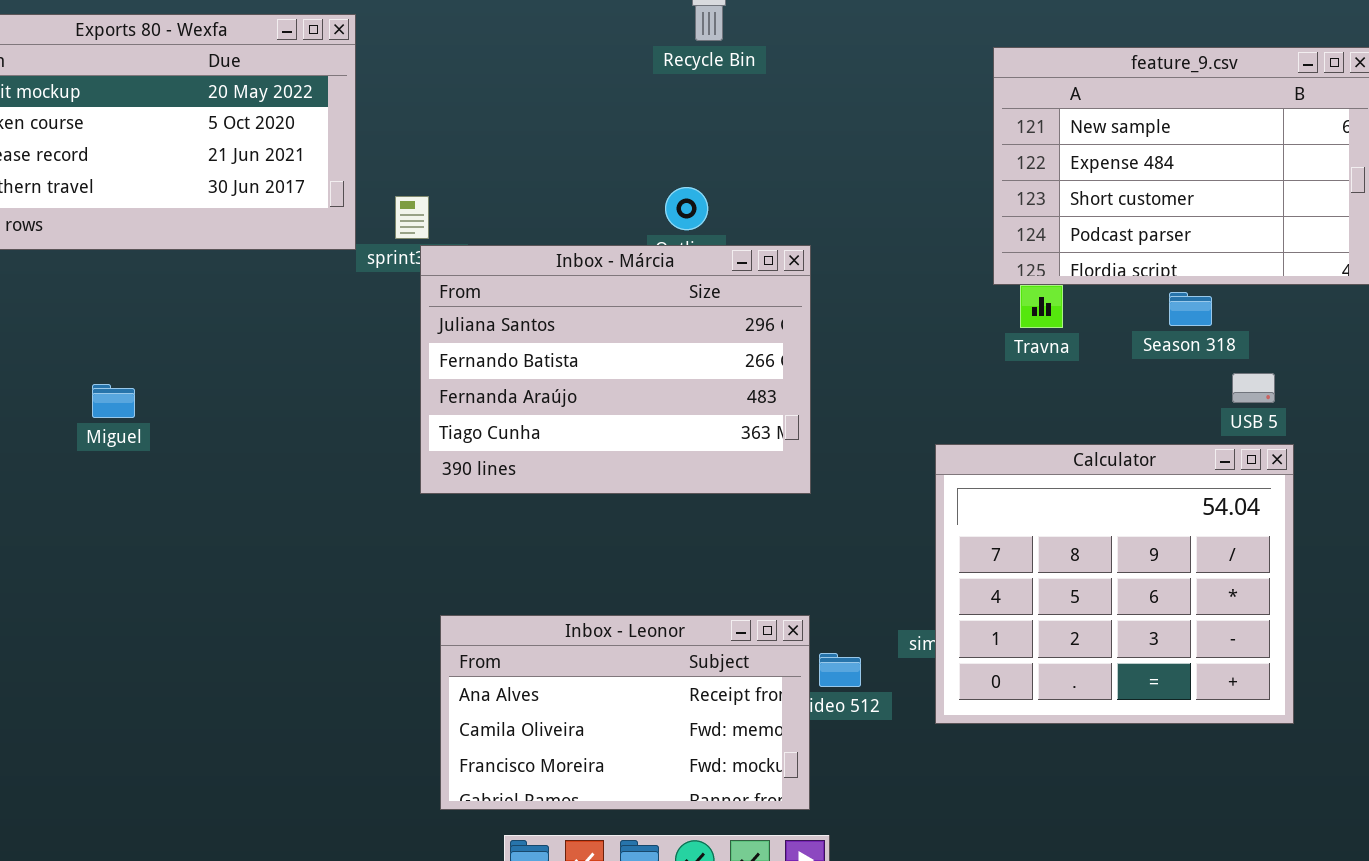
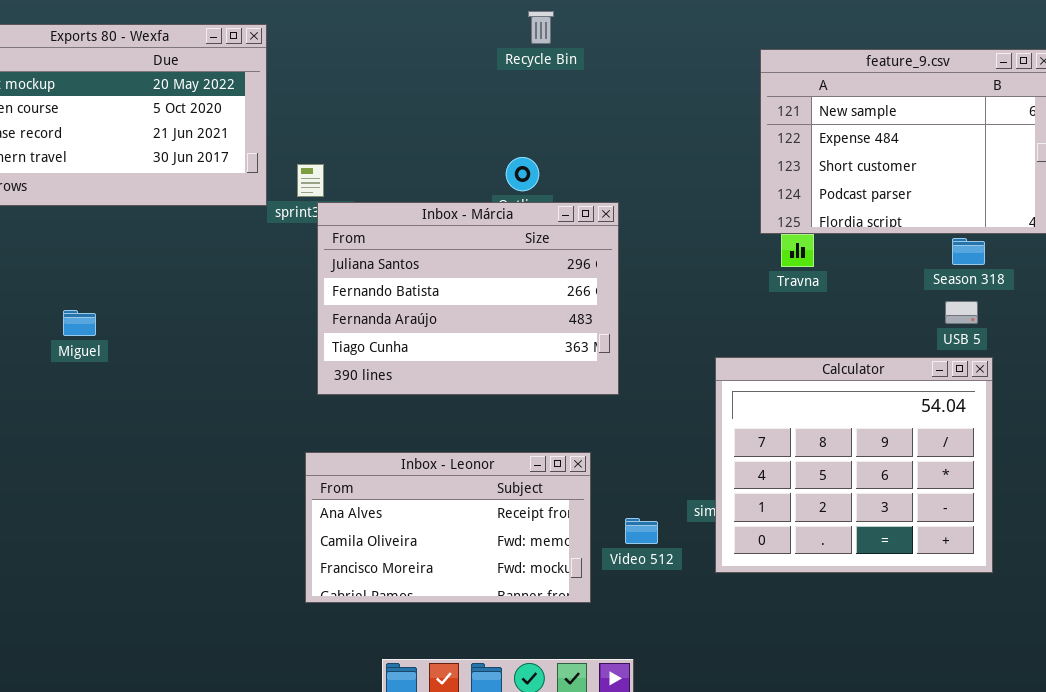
Season 318: [1169,292,1212,326] -> [952,238,985,265], moved
Inbox - Leonor: [440,615,810,810] -> [305,452,591,603], moved

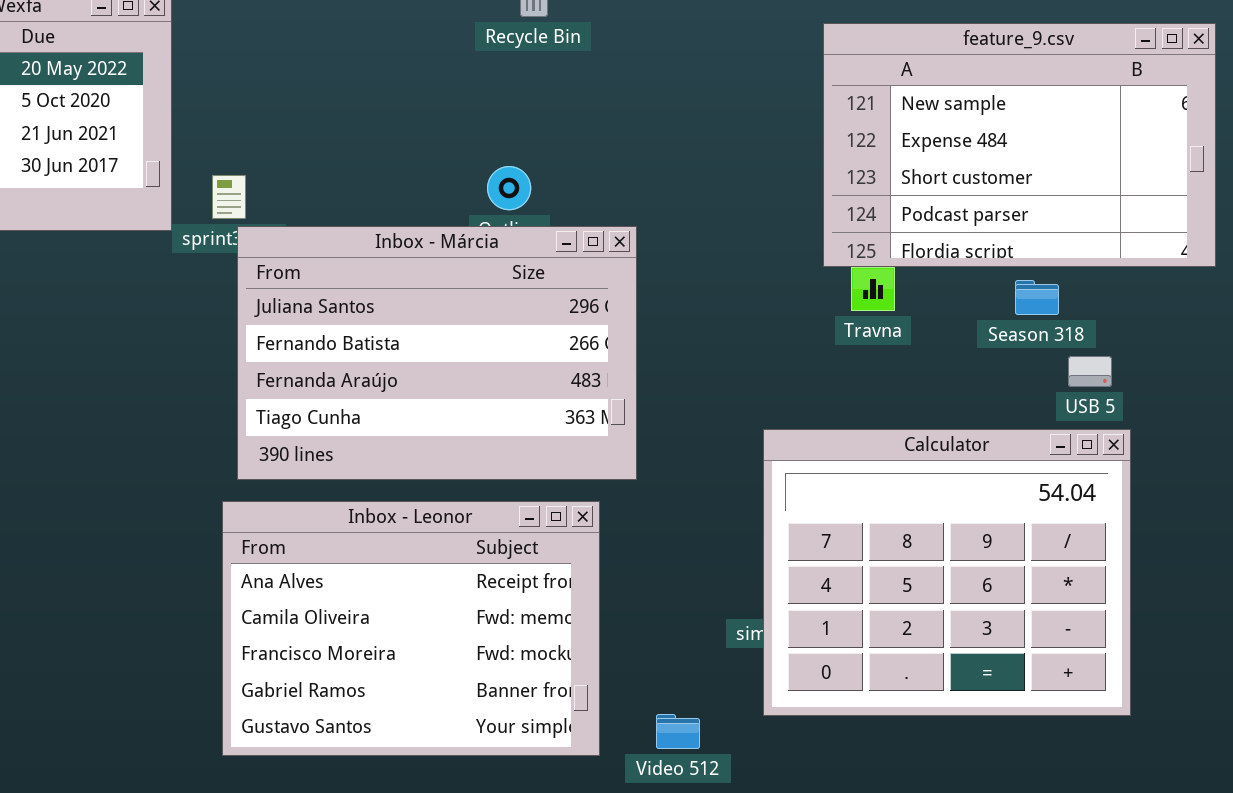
Season 318: [952,238,985,265] -> [1015,280,1059,315], moved
Inbox - Leonor: [305,452,591,603] -> [222,501,600,756], resized
Video 512: [625,518,658,544] -> [656,714,700,749], moved

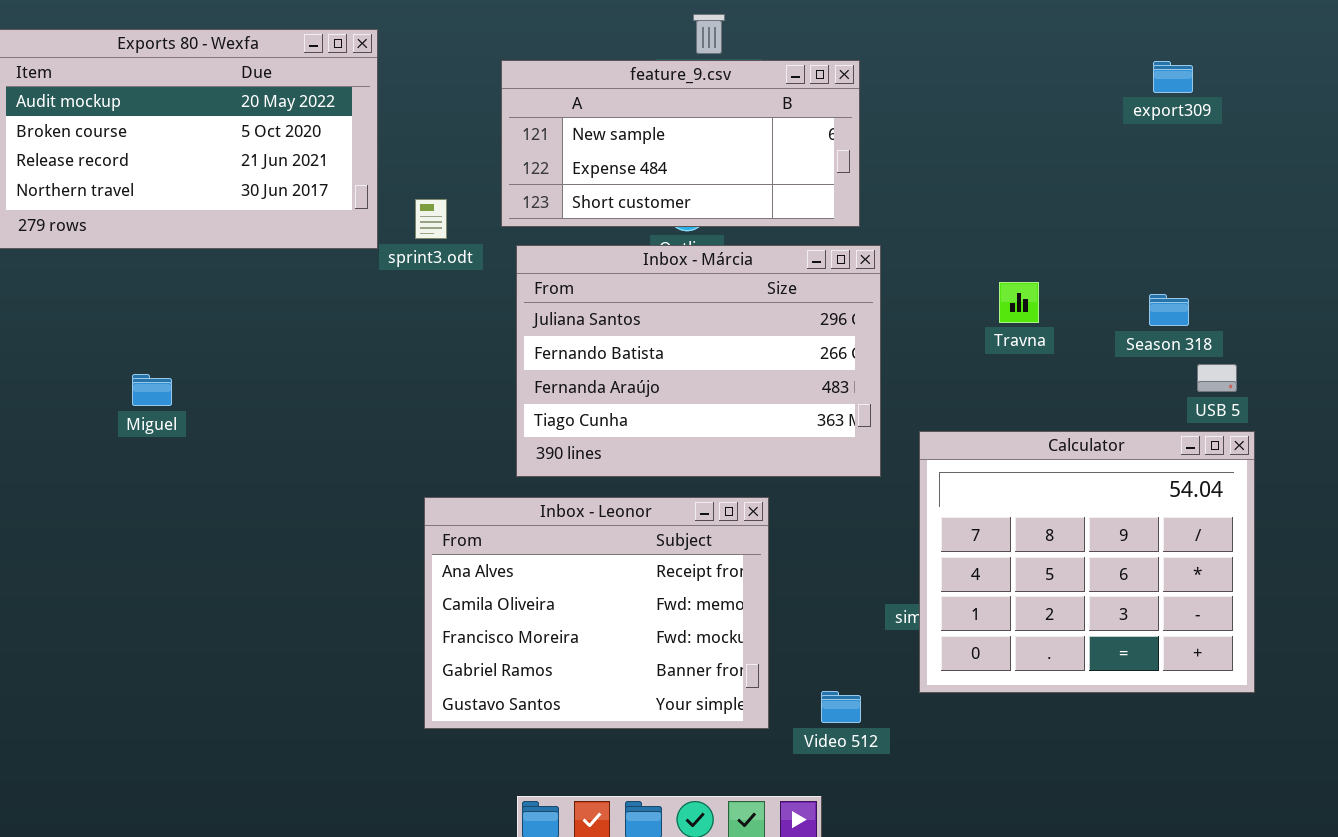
feature_9.csv: [823,23,1216,267] -> [501,60,860,227], moved, resized
Inbox - Márcia: [237,226,637,480] -> [516,245,881,477], moved

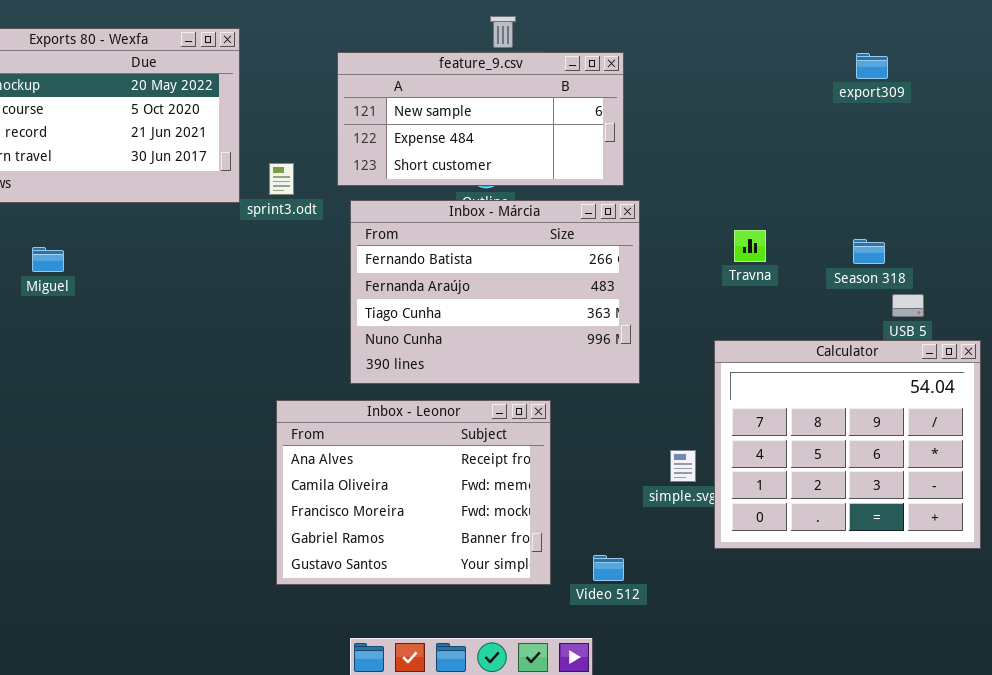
Inbox - Márcia: [516,245,881,477] -> [350,200,640,384], scrolled down 1 row
Miguel: [132,374,172,406] -> [32,247,64,272], moved
Calculator: [919,431,1255,693] -> [714,340,981,549], moved

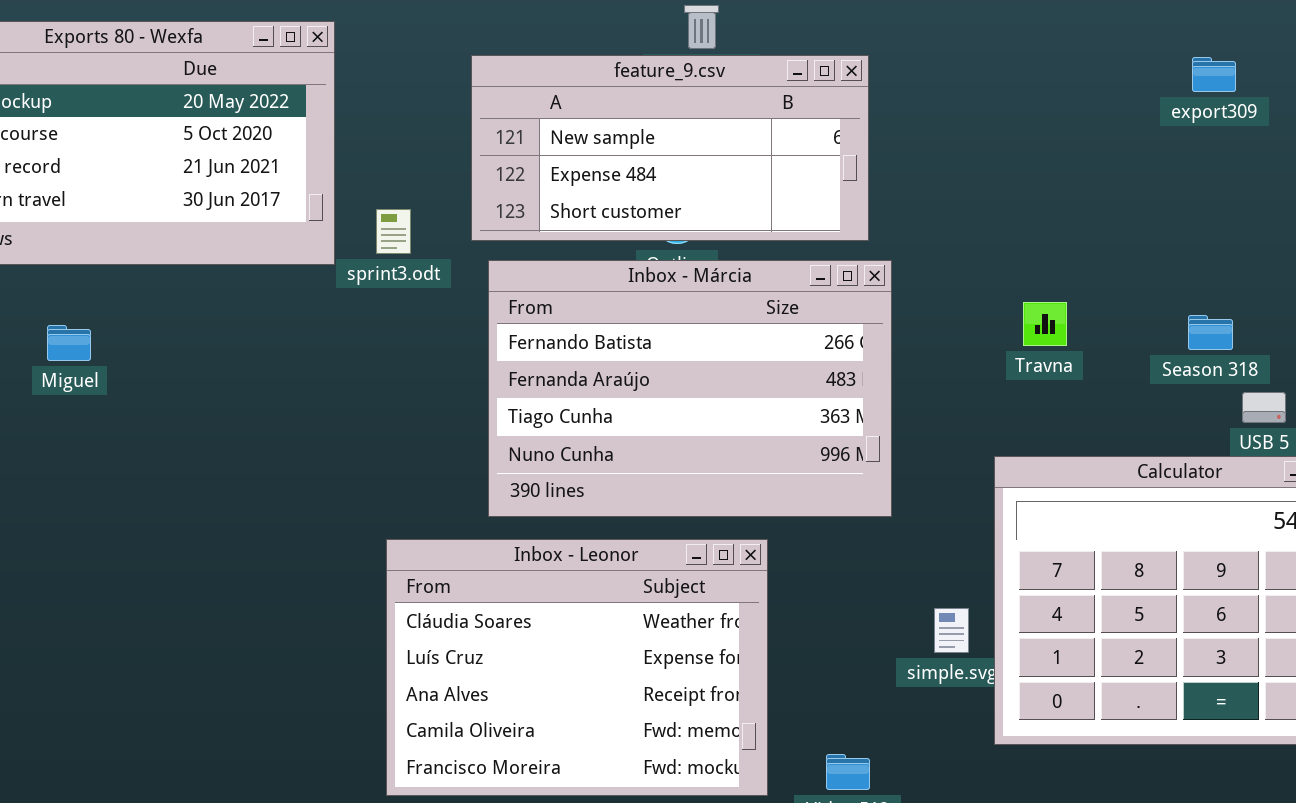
Inbox - Leonor: [276,400,551,585] -> [386,539,768,796], scrolled up 2 rows

